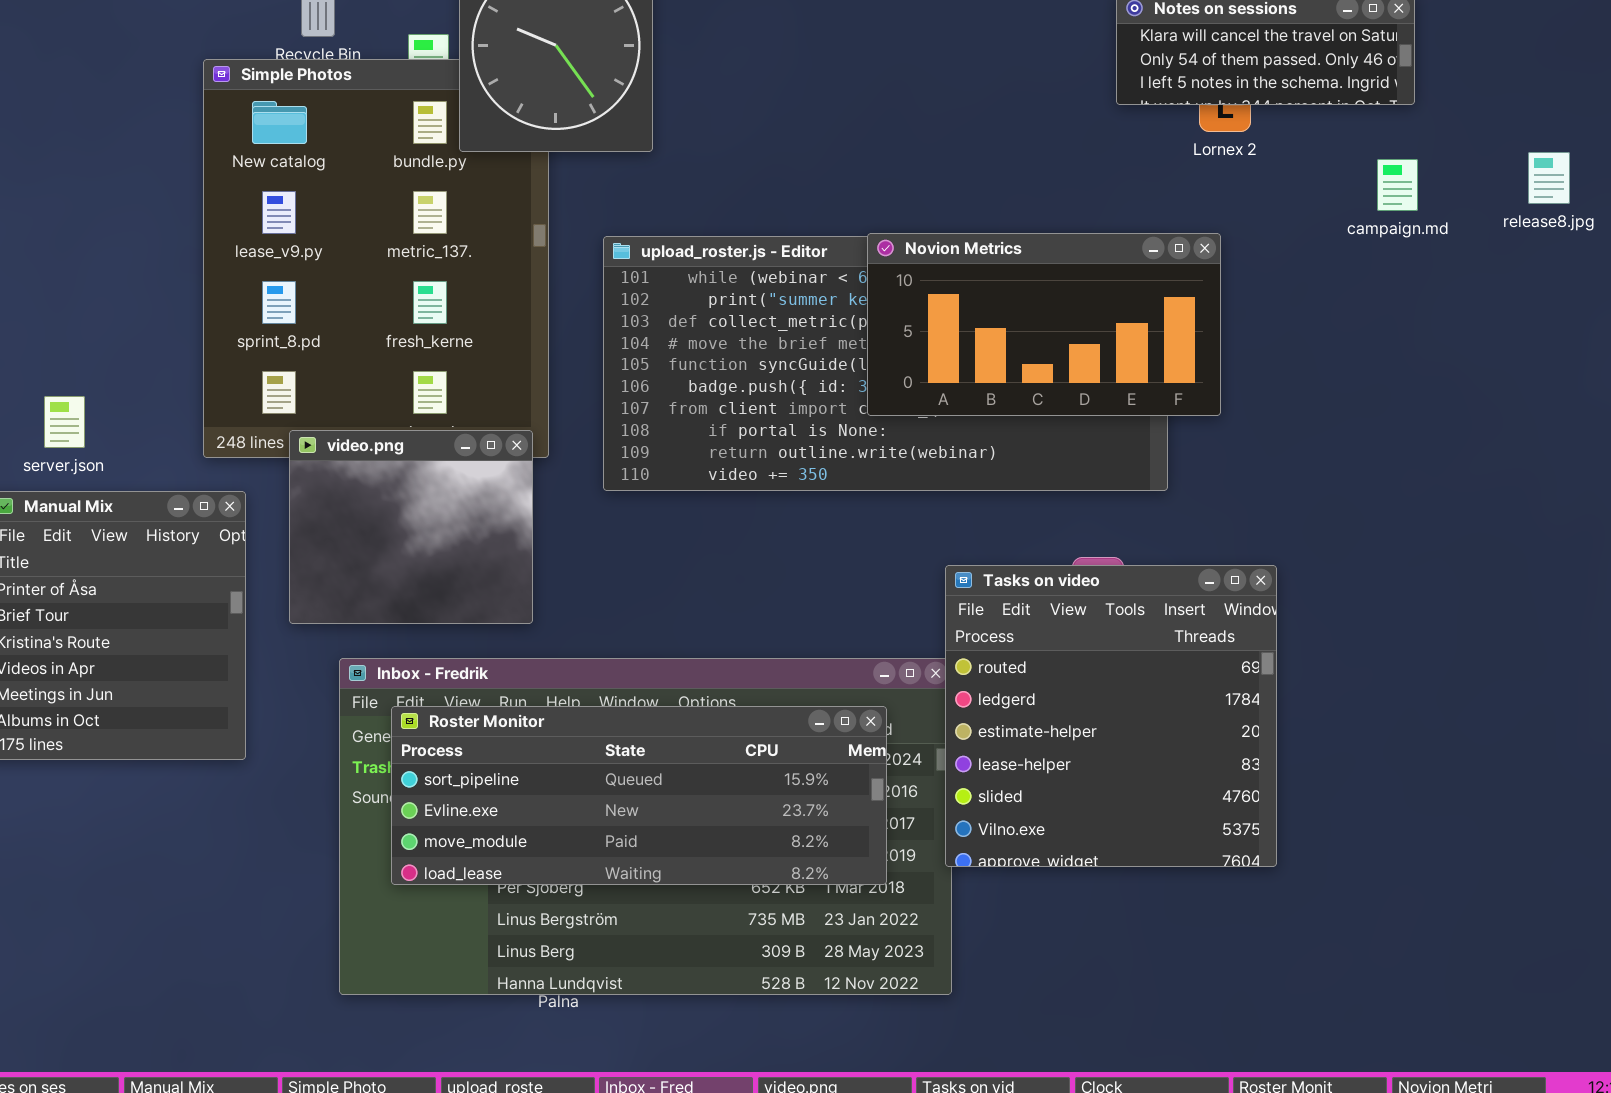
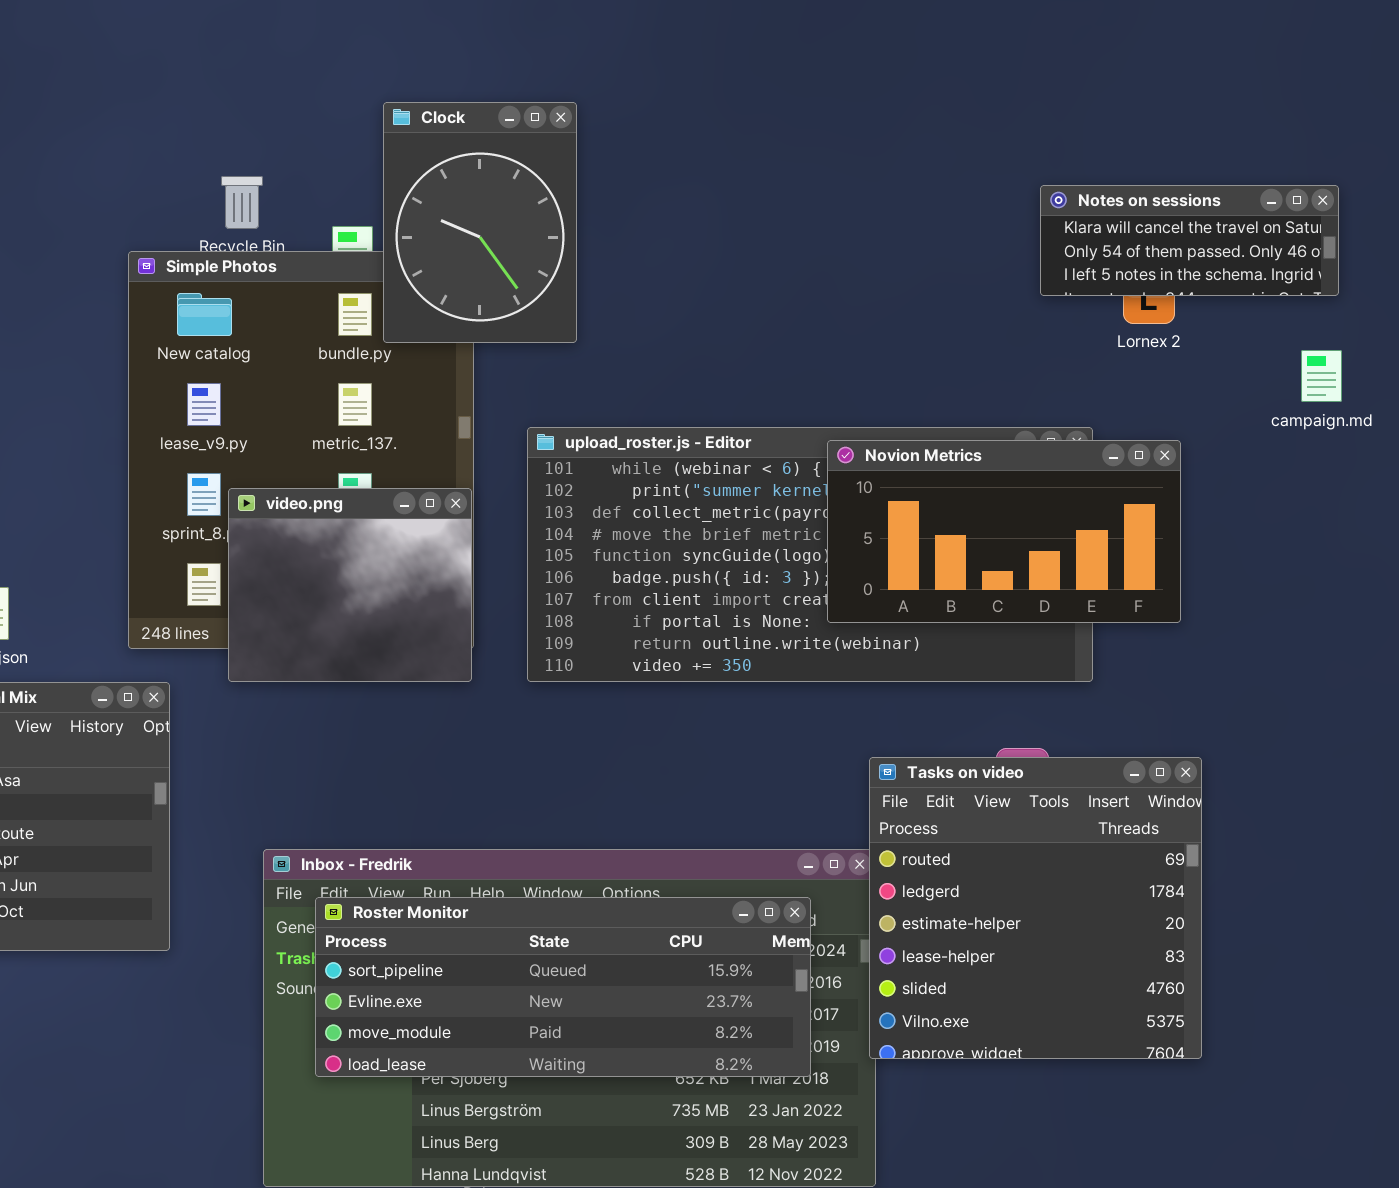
Novion Metrics: [867,233,1221,416] -> [827,440,1181,623], moved
video.png: [289,430,533,624] -> [228,488,472,682], moved

